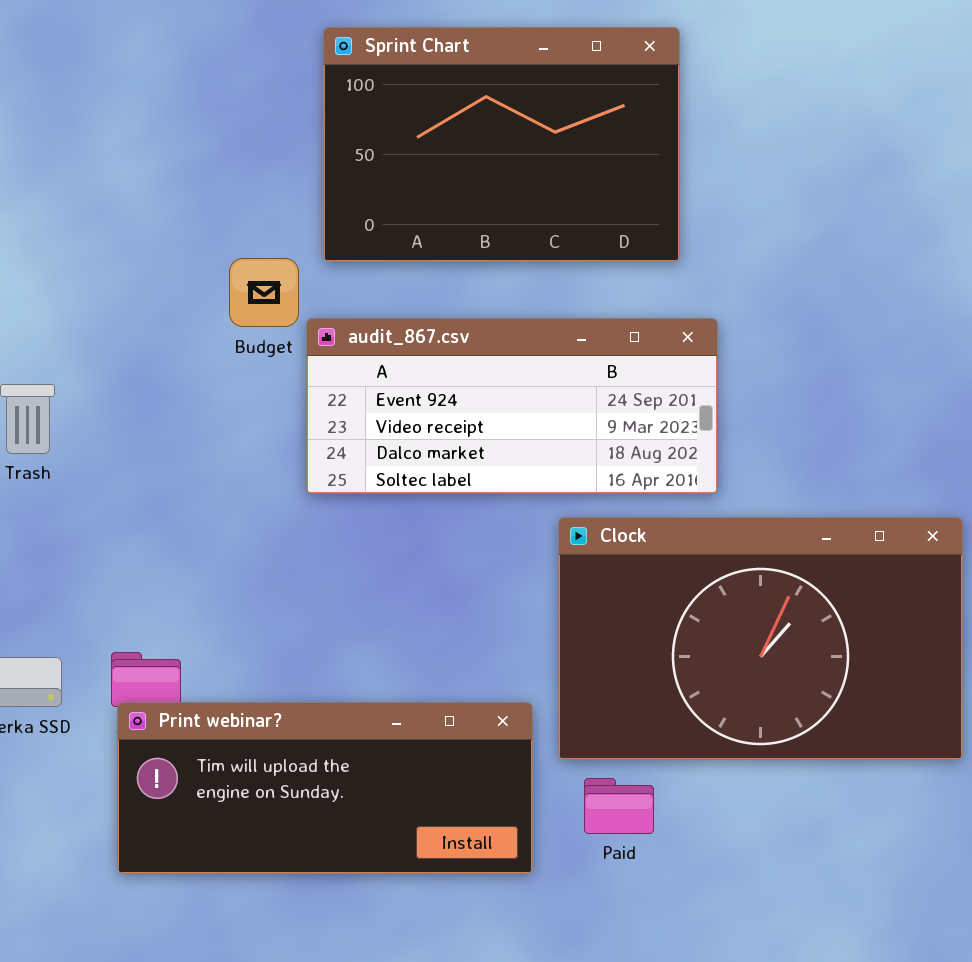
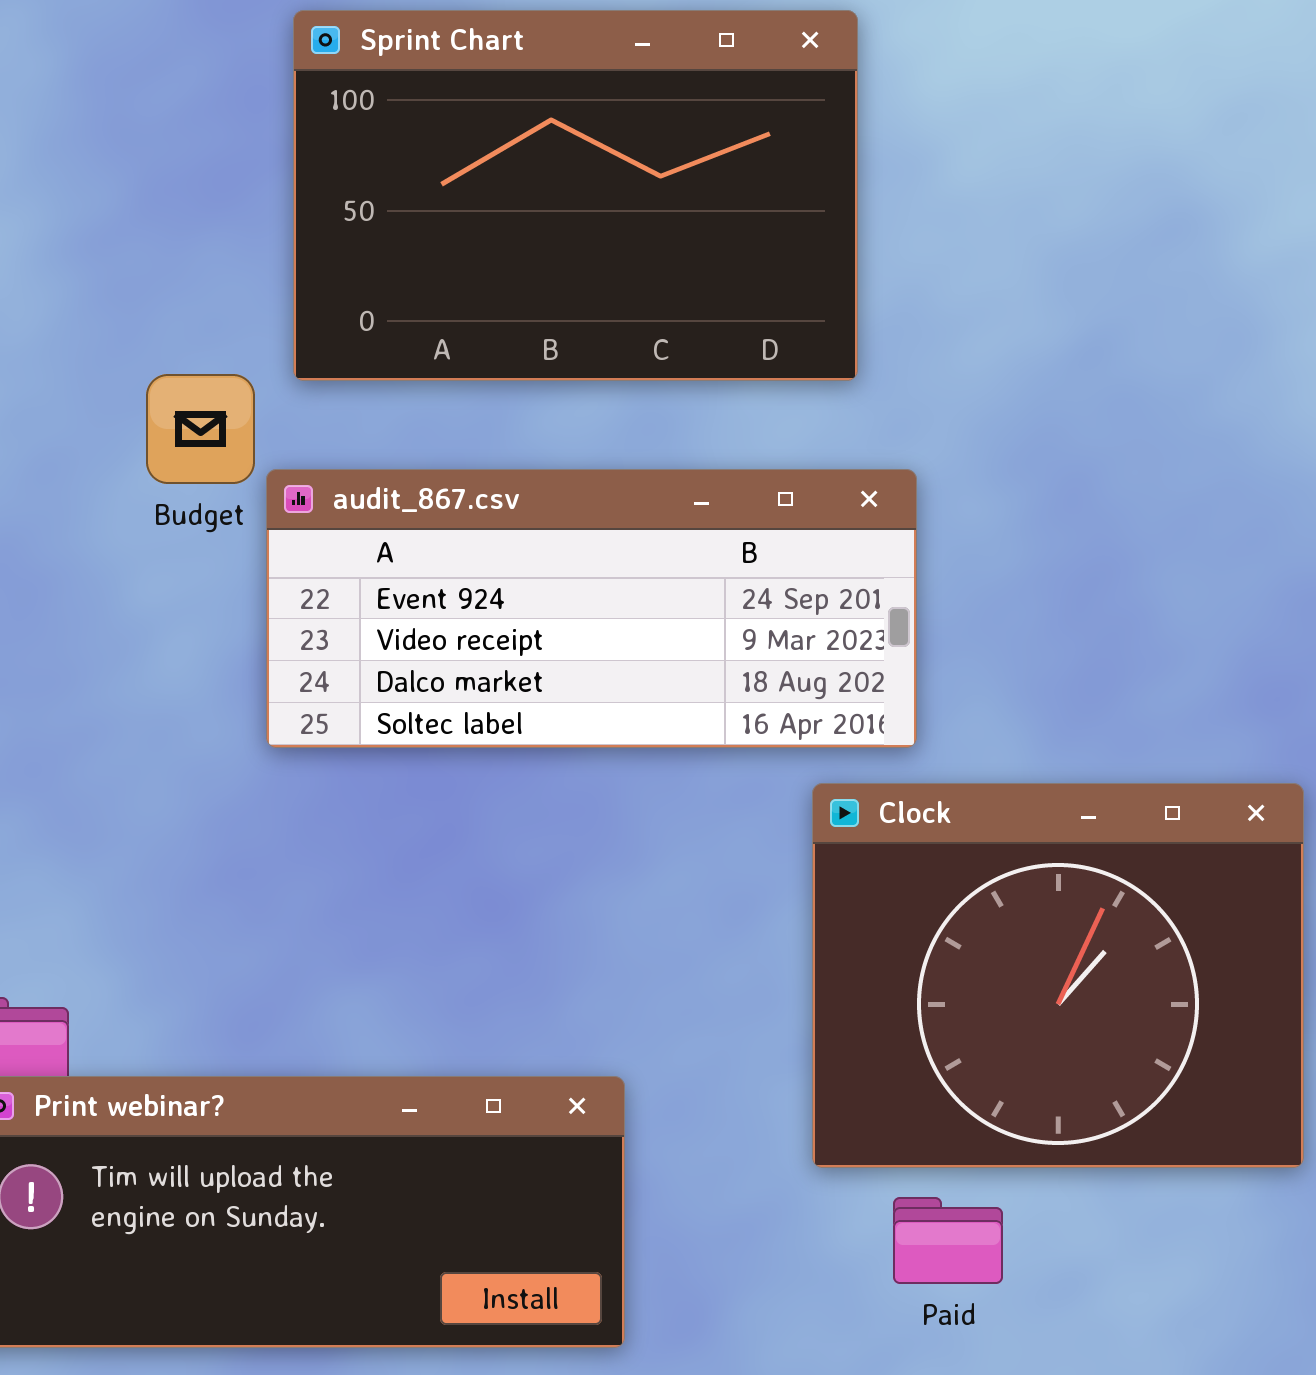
Clock: [558,517,963,760] -> [812,783,1304,1168], resized
Paid: [584,778,654,834] -> [893,1197,1003,1284], moved

